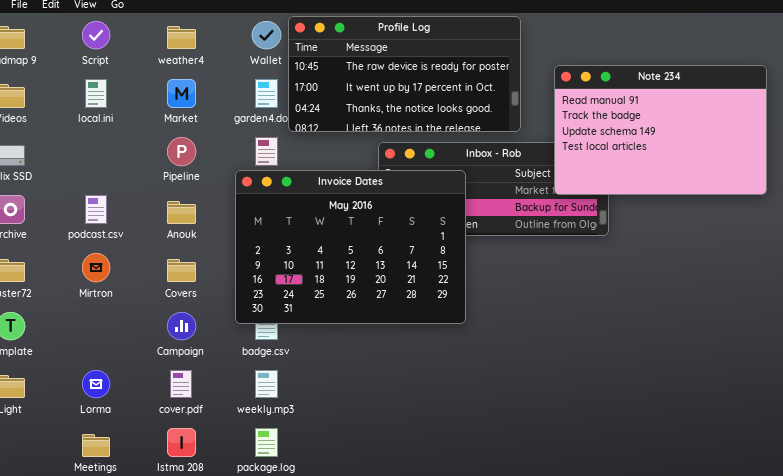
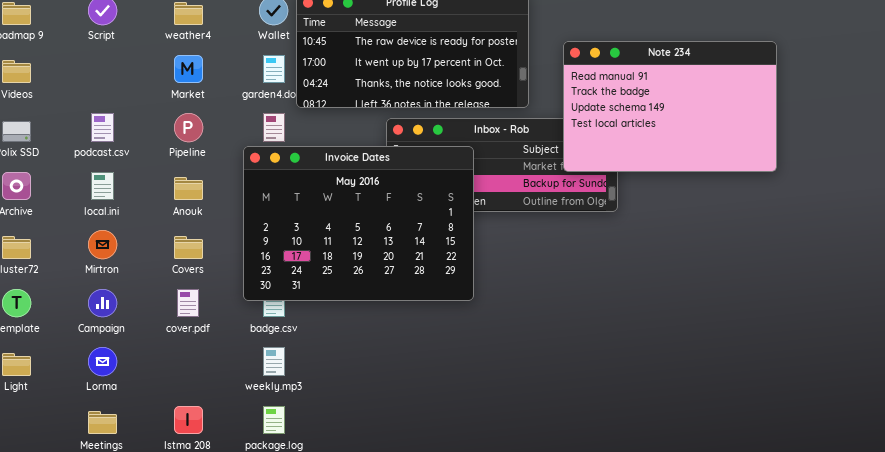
local.ini: [85,79,107,108] -> [91,172,114,200], moved
podcast.csv: [85,195,107,224] -> [91,113,114,142], moved
Campaign: [167,312,196,340] -> [88,289,117,317], moved
cover.pdf: [170,370,192,398] -> [177,289,199,317], moved

